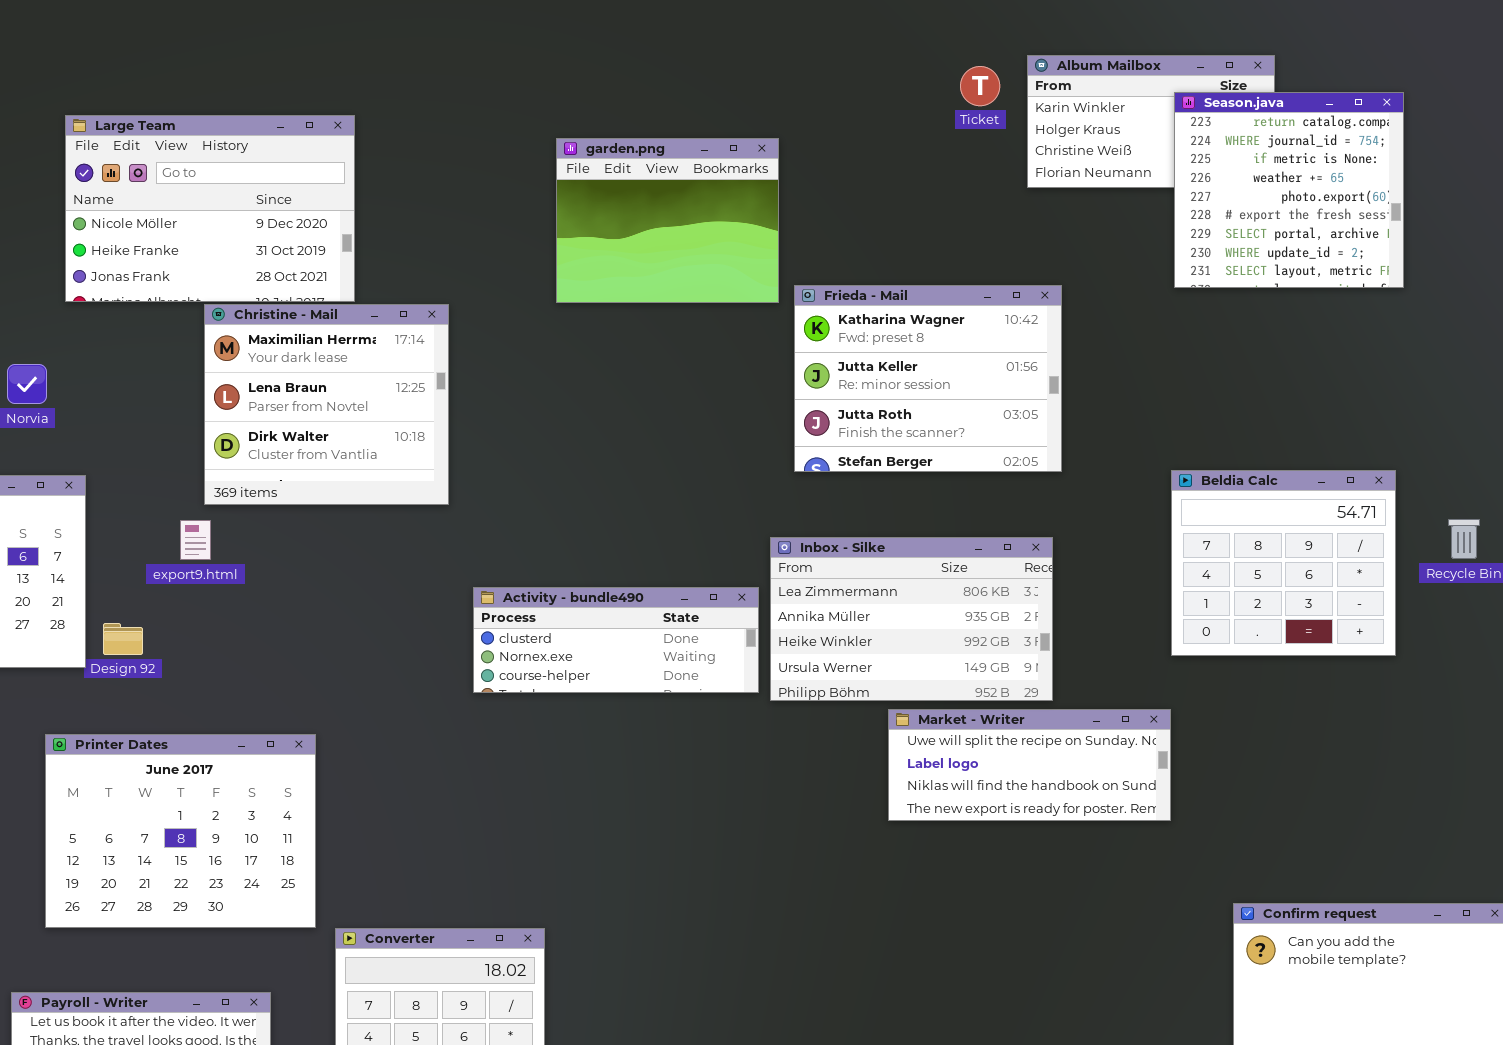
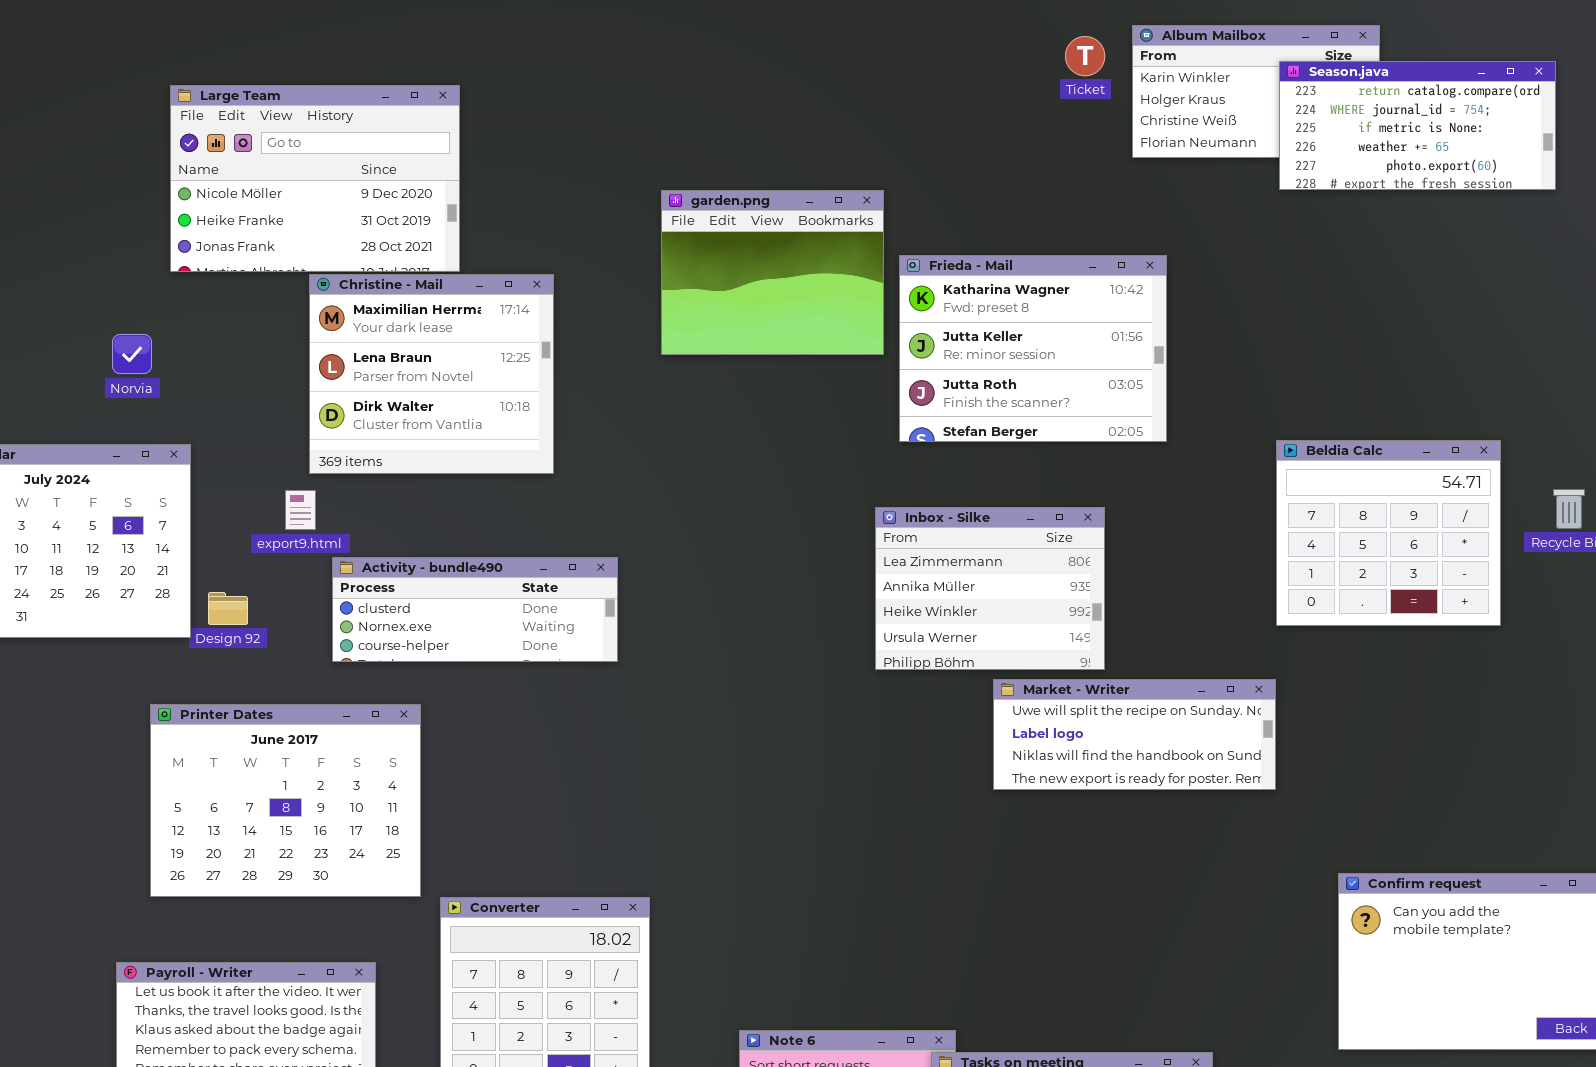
Season.java: [1174,92,1404,288] -> [1279,61,1556,190], resized
garden.png: [556,138,779,303] -> [661,190,884,355], moved
Inbox - Silke: [770,537,1053,701] -> [875,507,1105,670], resized
Activity - bundle490: [473,587,759,693] -> [332,557,618,662], moved

